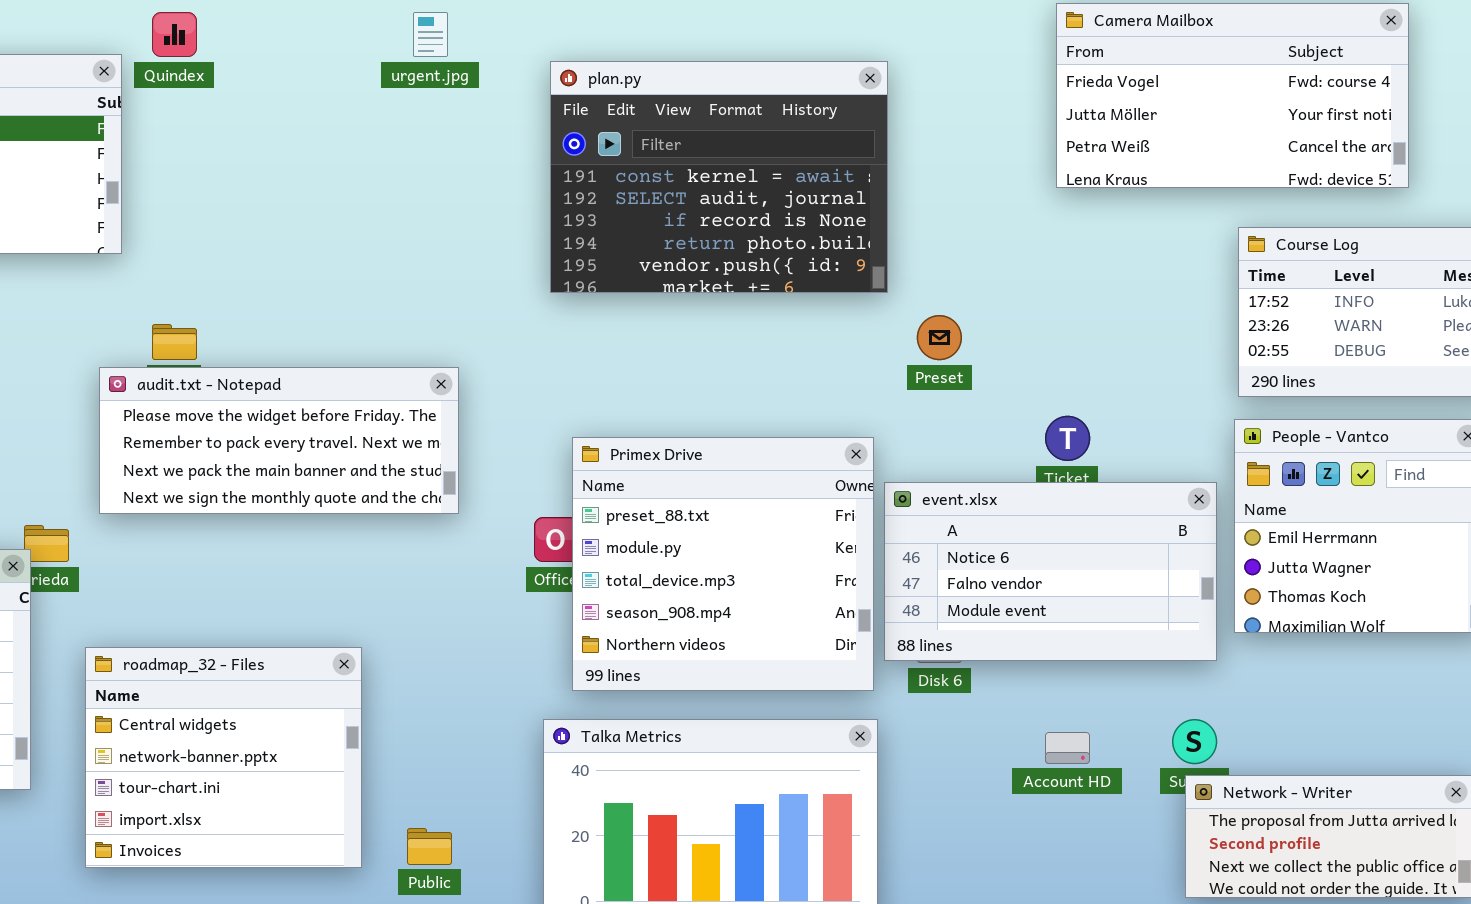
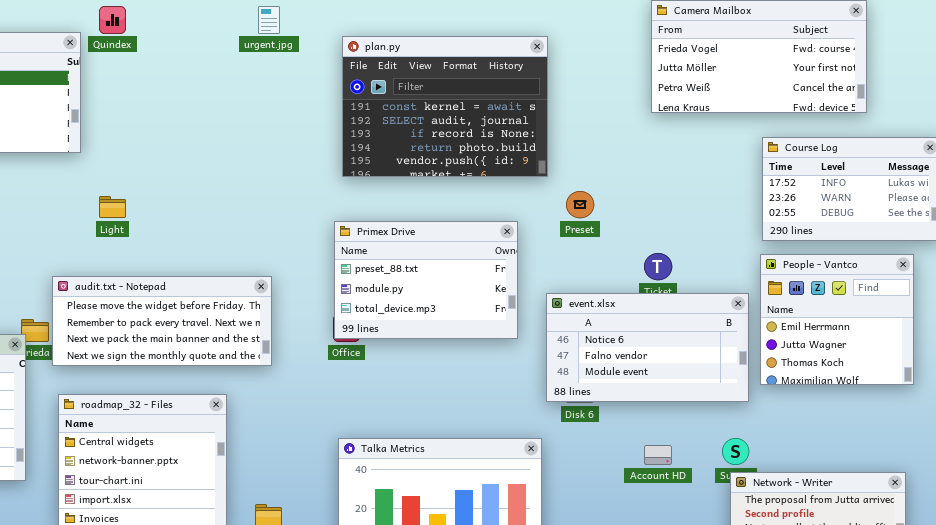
audit.txt - Notepad: [99,367,459,514] -> [52,276,272,366], moved
Primex Drive: [572,437,874,691] -> [334,221,518,339], moved, resized

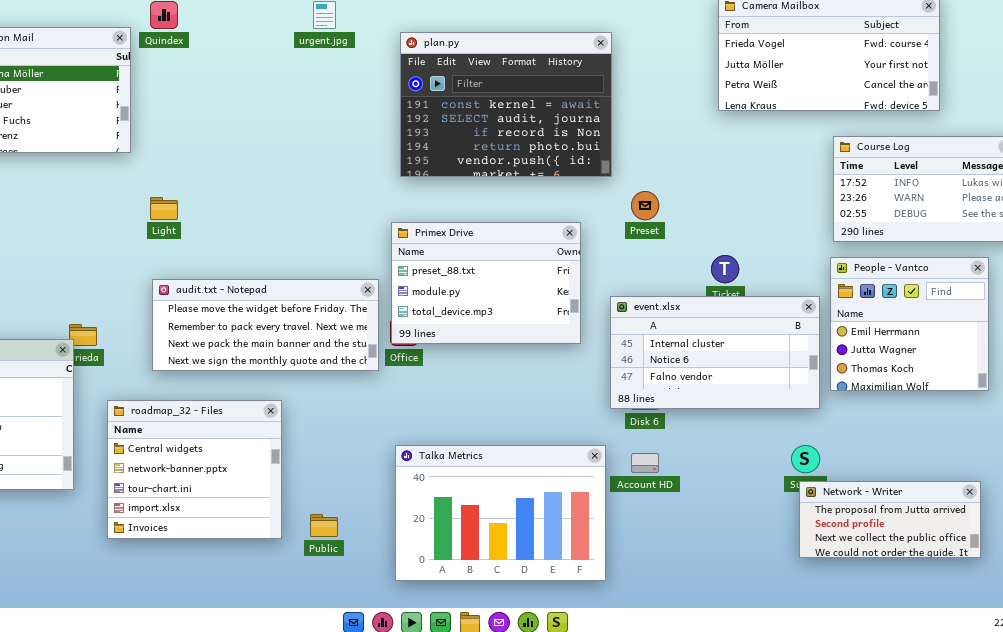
audit.txt - Notepad: [52,276,272,366] -> [152,279,379,371], moved
event.xlsx: [546,293,749,402] -> [610,296,820,409], scrolled up 1 row
Account HD: [644,445,672,465] -> [631,453,659,473], moved

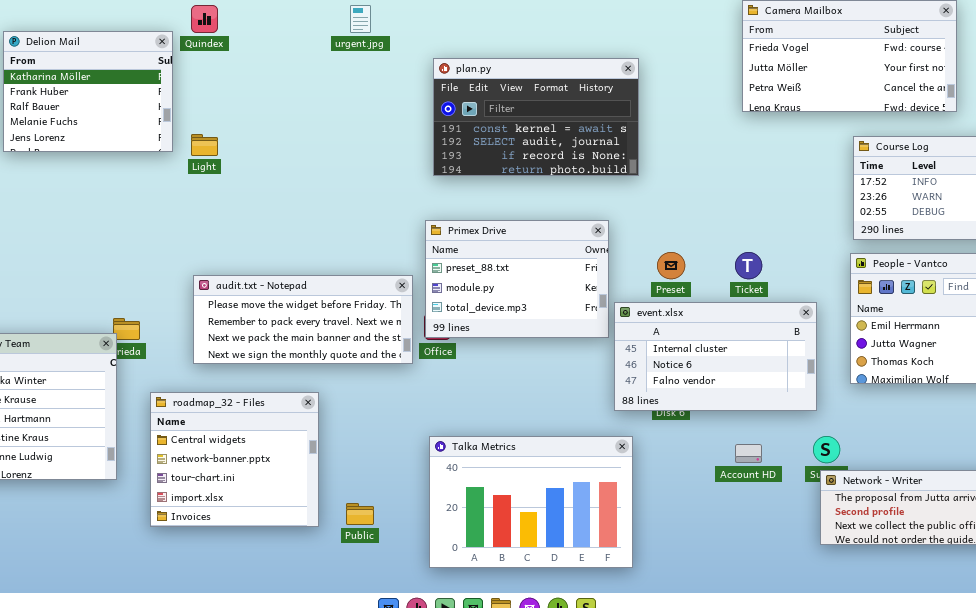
plan.py: [400,32,612,177] -> [433,58,639,176], resized
Preset: [631,191,659,220] -> [657,252,685,279], moved
Light: [150,197,178,220] -> [191,134,218,156], moved
event.xlsx: [610,296,820,409] -> [614,302,817,411], moved
Account HD: [631,453,659,473] -> [735,444,762,463], moved

